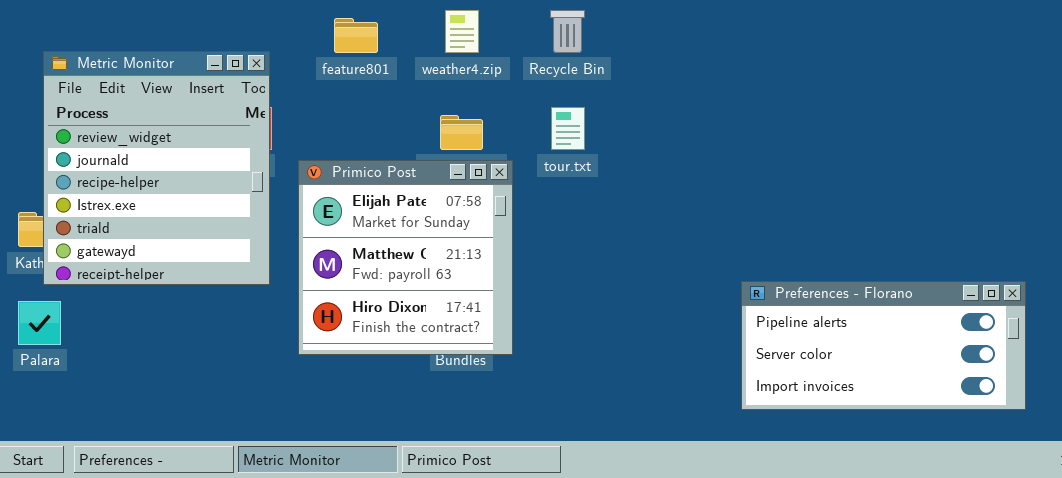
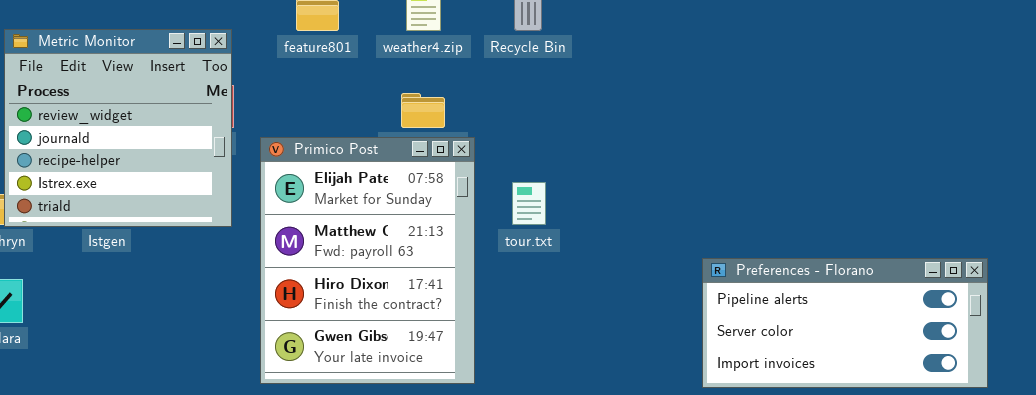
Metric Monitor: [43,51,270,285] -> [4,29,232,227], resized
tour.txt: [551,107,585,150] -> [512,182,546,225], moved
Primico Post: [298,160,513,355] -> [260,137,475,384], resized

